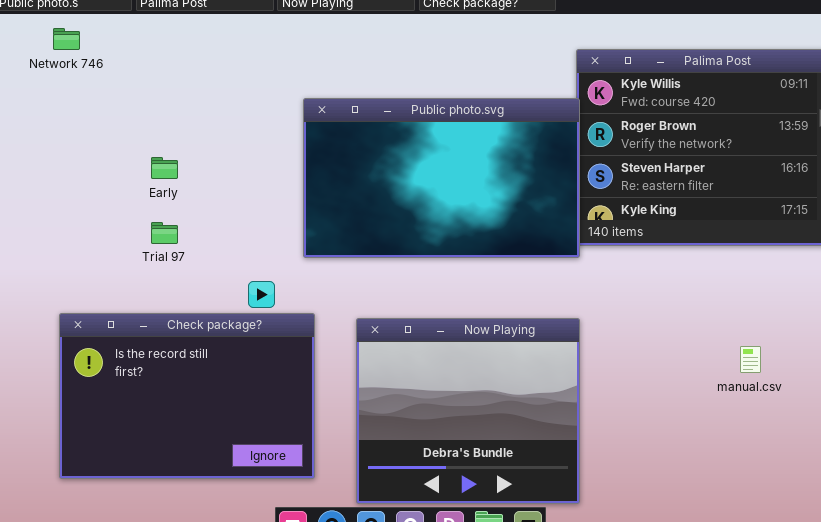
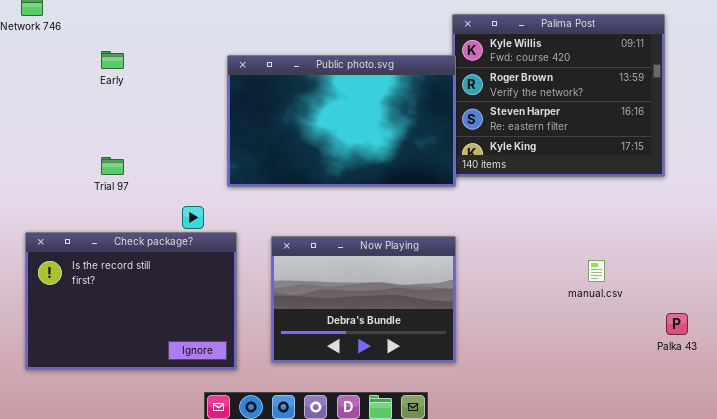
Early: [151,157,178,179] -> [101,51,124,69], moved
Now Playing: [356,318,580,504] -> [271,236,456,363], resized

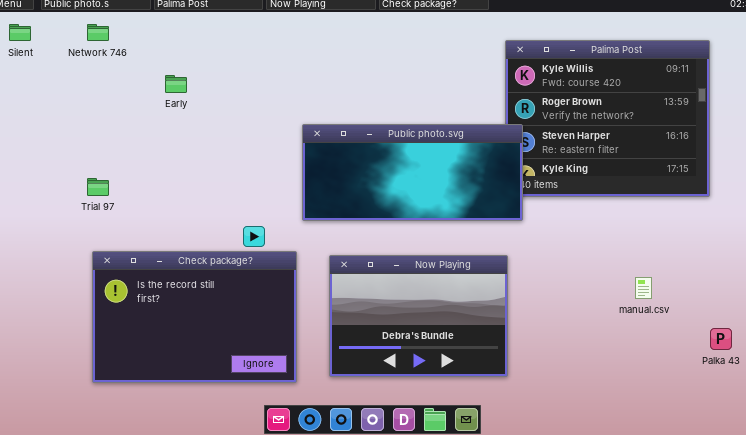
Public photo.svg: [227,55,456,187] -> [302,124,523,221], moved, resized
Trial 97: [101,157,124,175] -> [87,178,109,196], moved

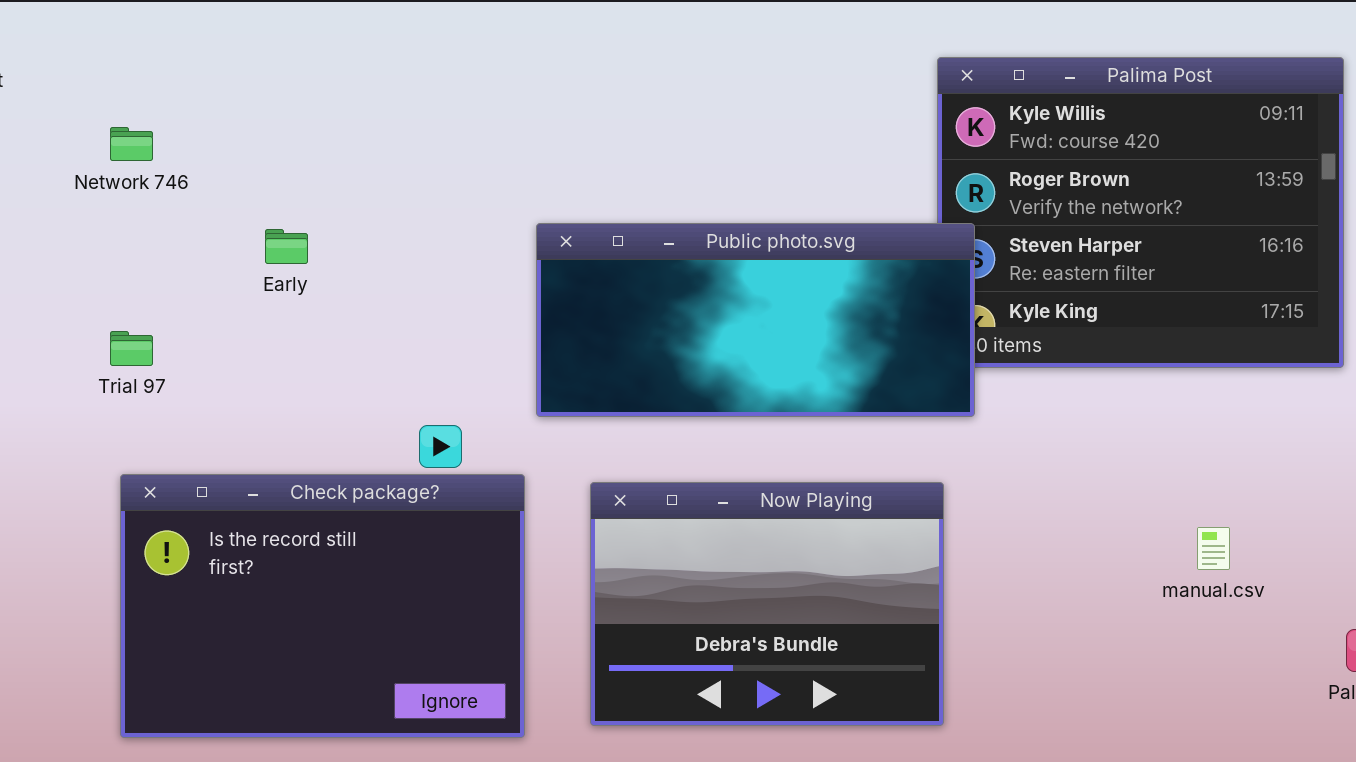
Network 746: [87,24,109,41] -> [110,127,153,161], moved
Early: [165,75,187,93] -> [265,229,308,264], moved

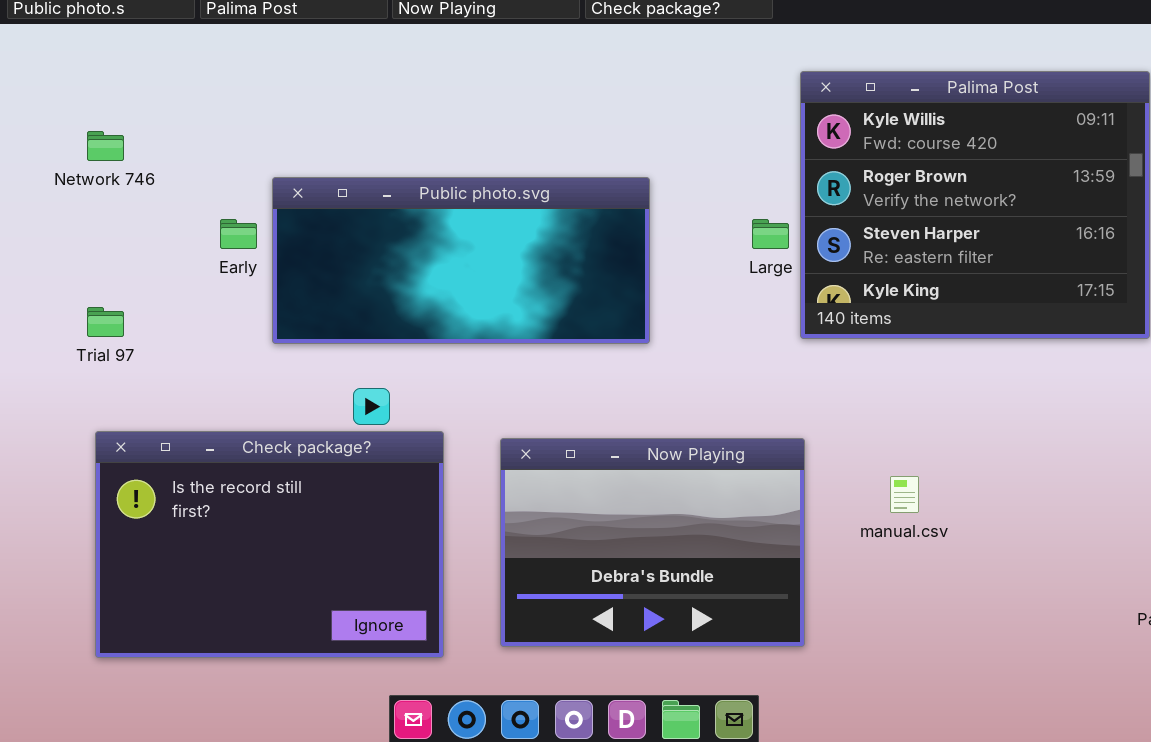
Public photo.svg: [536,223,975,417] -> [272,177,650,344], moved
manual.csv: [1197,527,1230,570] -> [890,476,919,513], moved

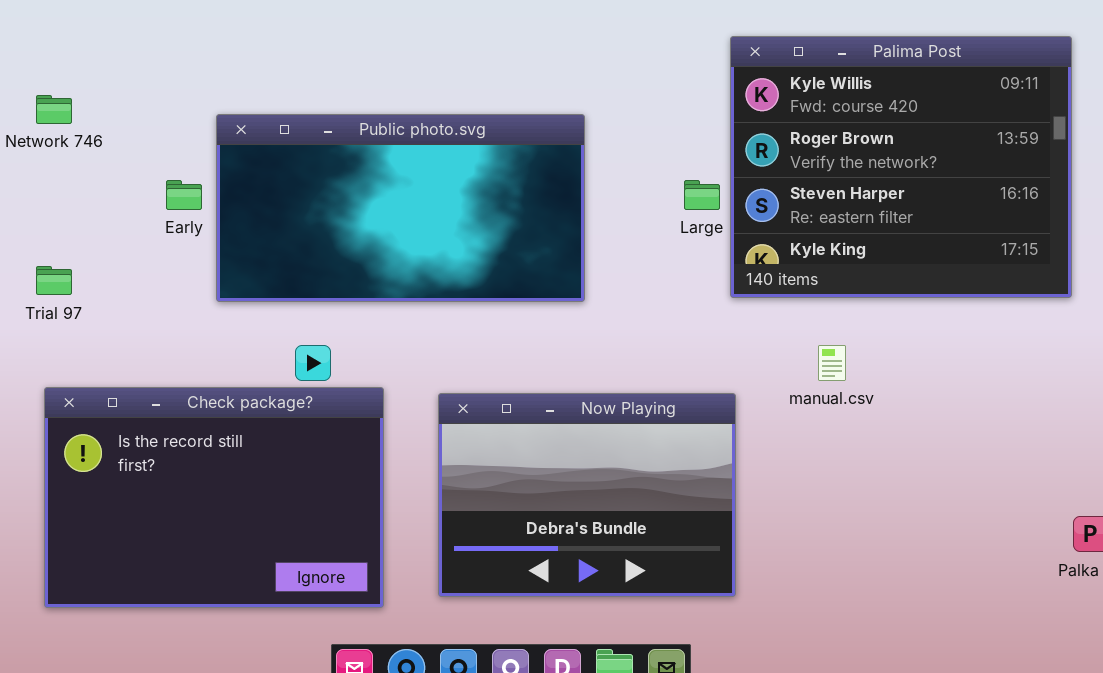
Public photo.svg: [272,177,650,344] -> [216,114,585,302], resized
manual.csv: [890,476,919,513] -> [818,345,846,381], moved

